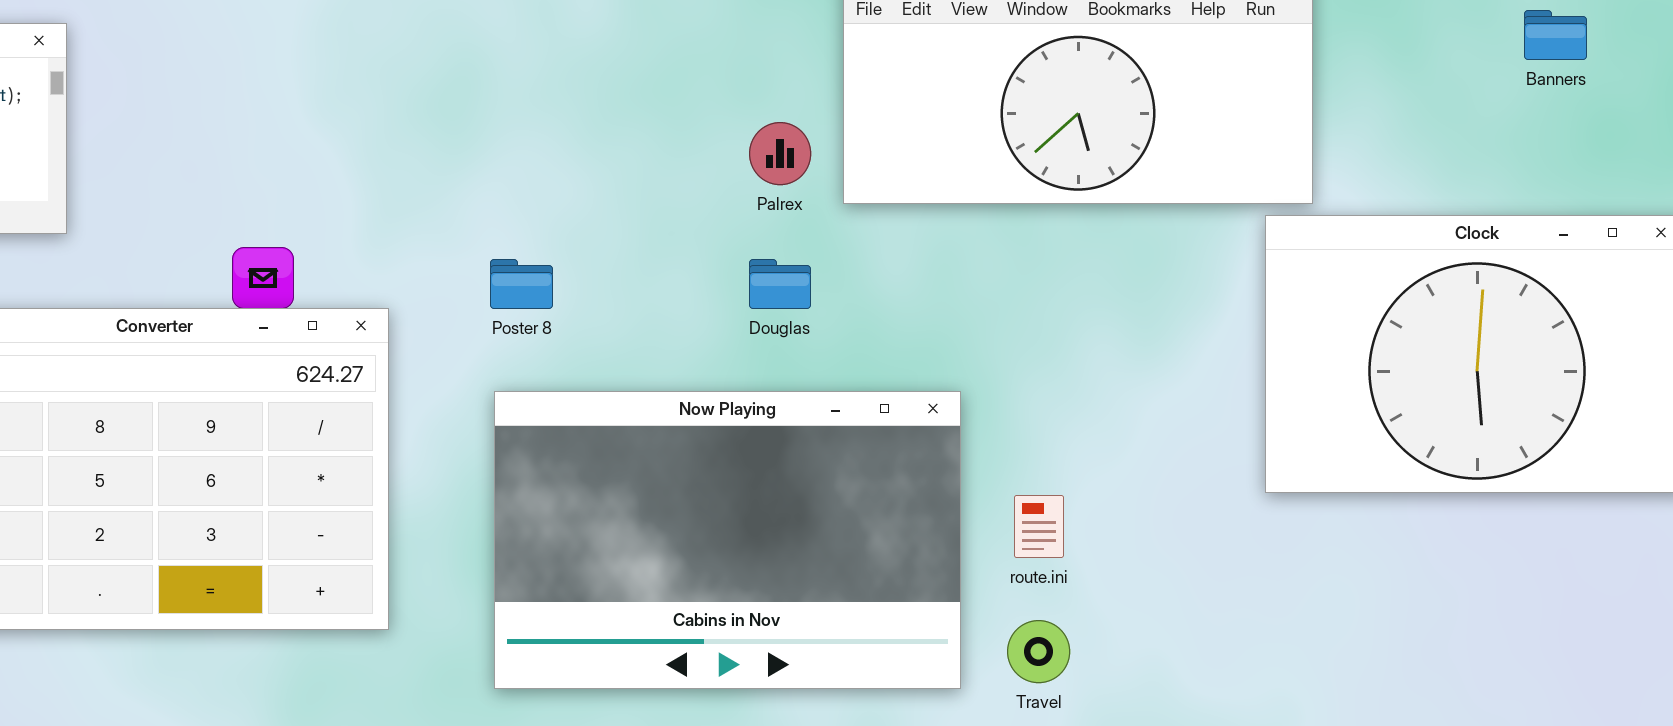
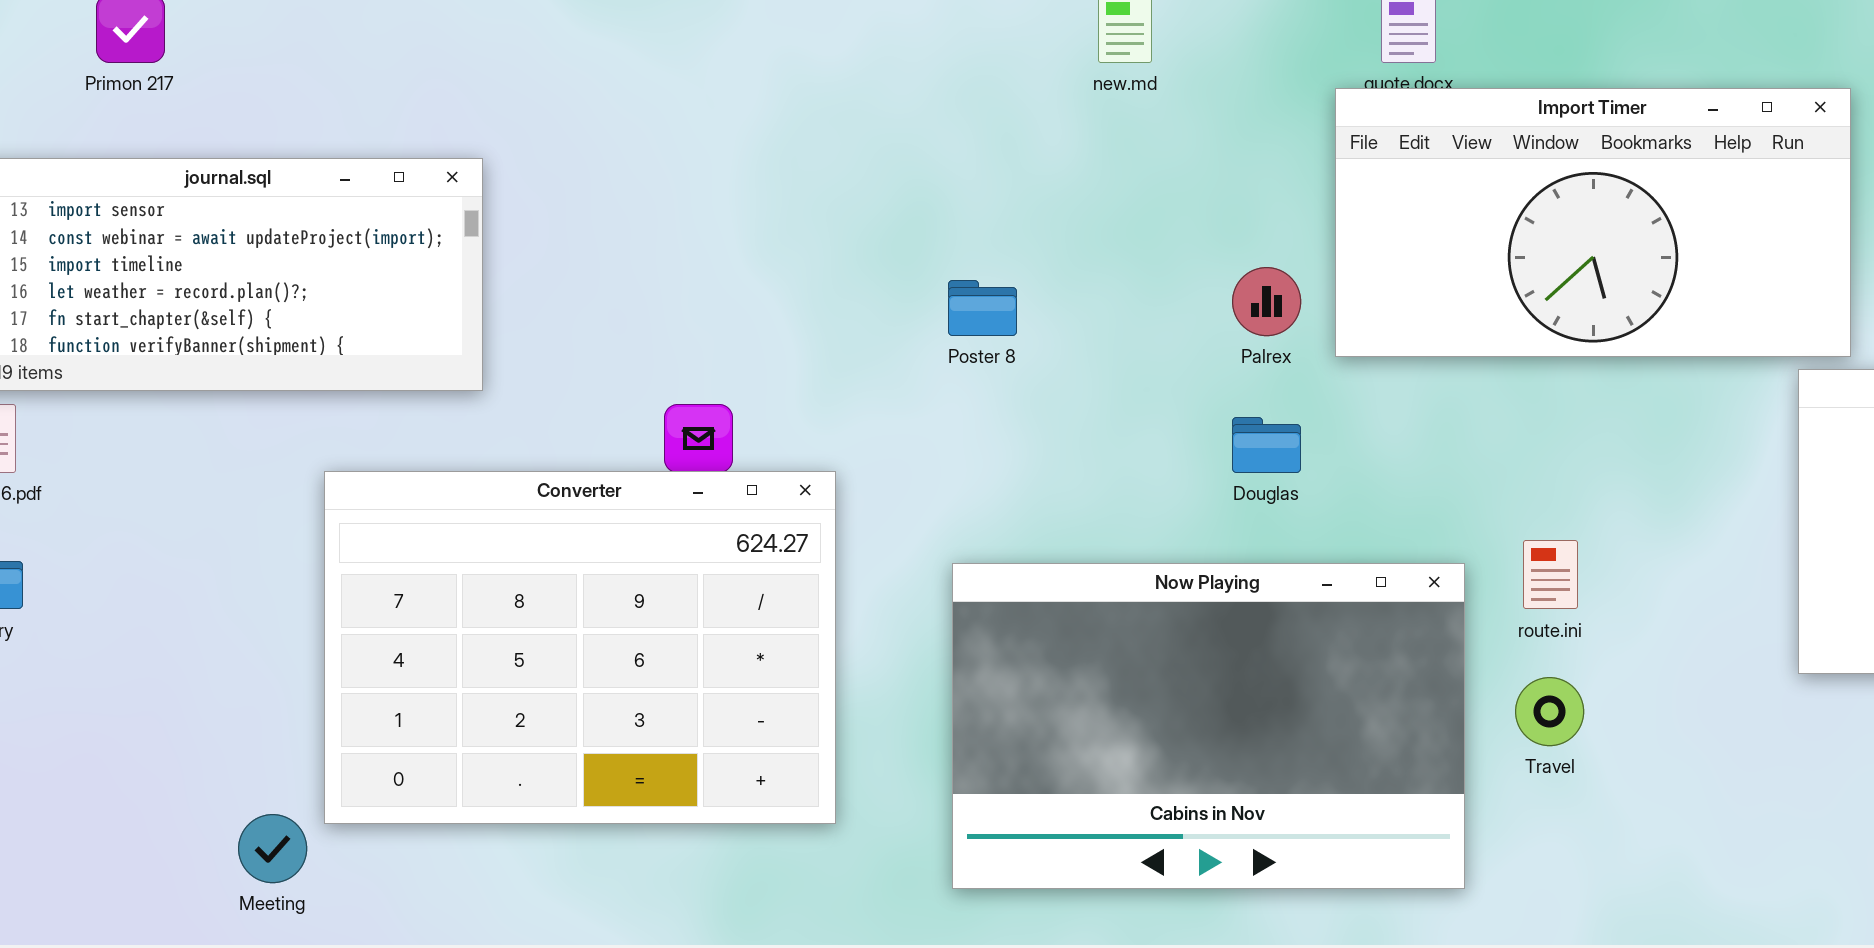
Poster 8: [490,259,553,309] -> [948,280,1017,336], moved
route.ini: [1014,495,1064,558] -> [1523,540,1578,609], moved
Travel: [1007,620,1070,683] -> [1515,677,1584,746], moved

